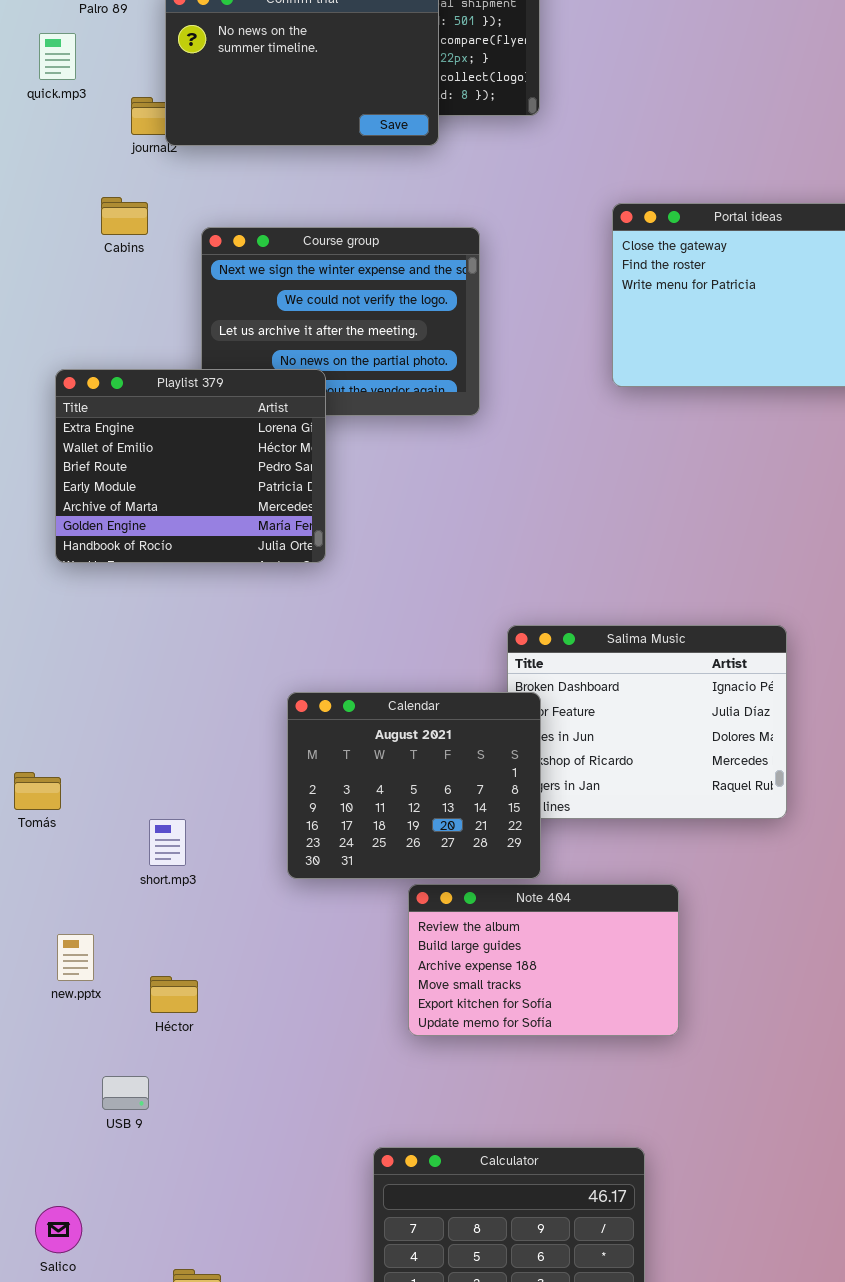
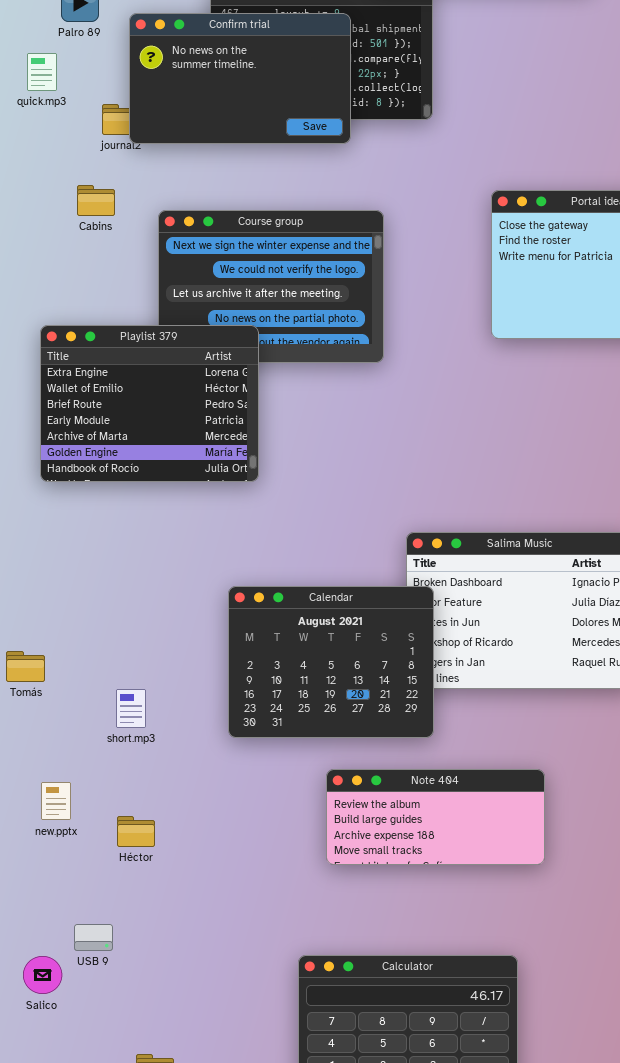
Note 404: [408,884,679,1036] -> [326,769,545,865], resized
USB 9: [102,1076,149,1110] -> [74,924,113,951], moved
Salico: [35,1206,82,1253] -> [23,956,62,994], moved

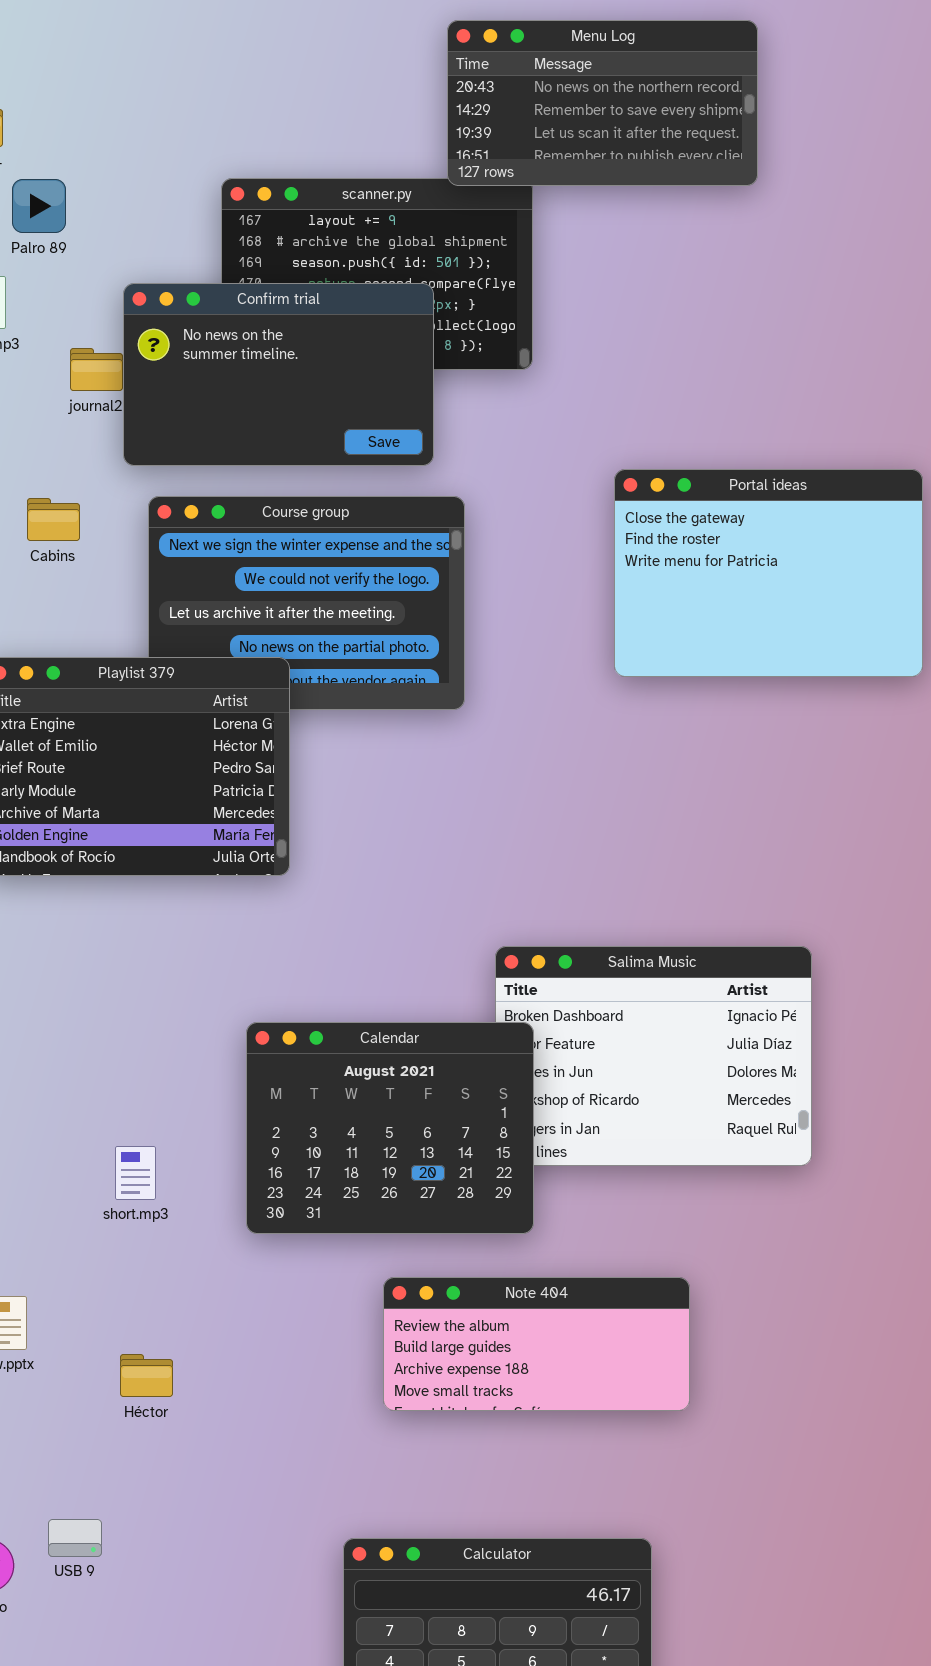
Confirm trial: [129,13,351,144] -> [123,283,434,466], moved
Cabins: [77,185,115,216] -> [27,498,80,541], moved
short.mp3: [116,689,146,728] -> [115,1146,156,1200], moved
Héctor: [117,816,155,847] -> [120,1354,173,1397], moved
USB 9: [74,924,113,951] -> [48,1519,102,1557], moved

